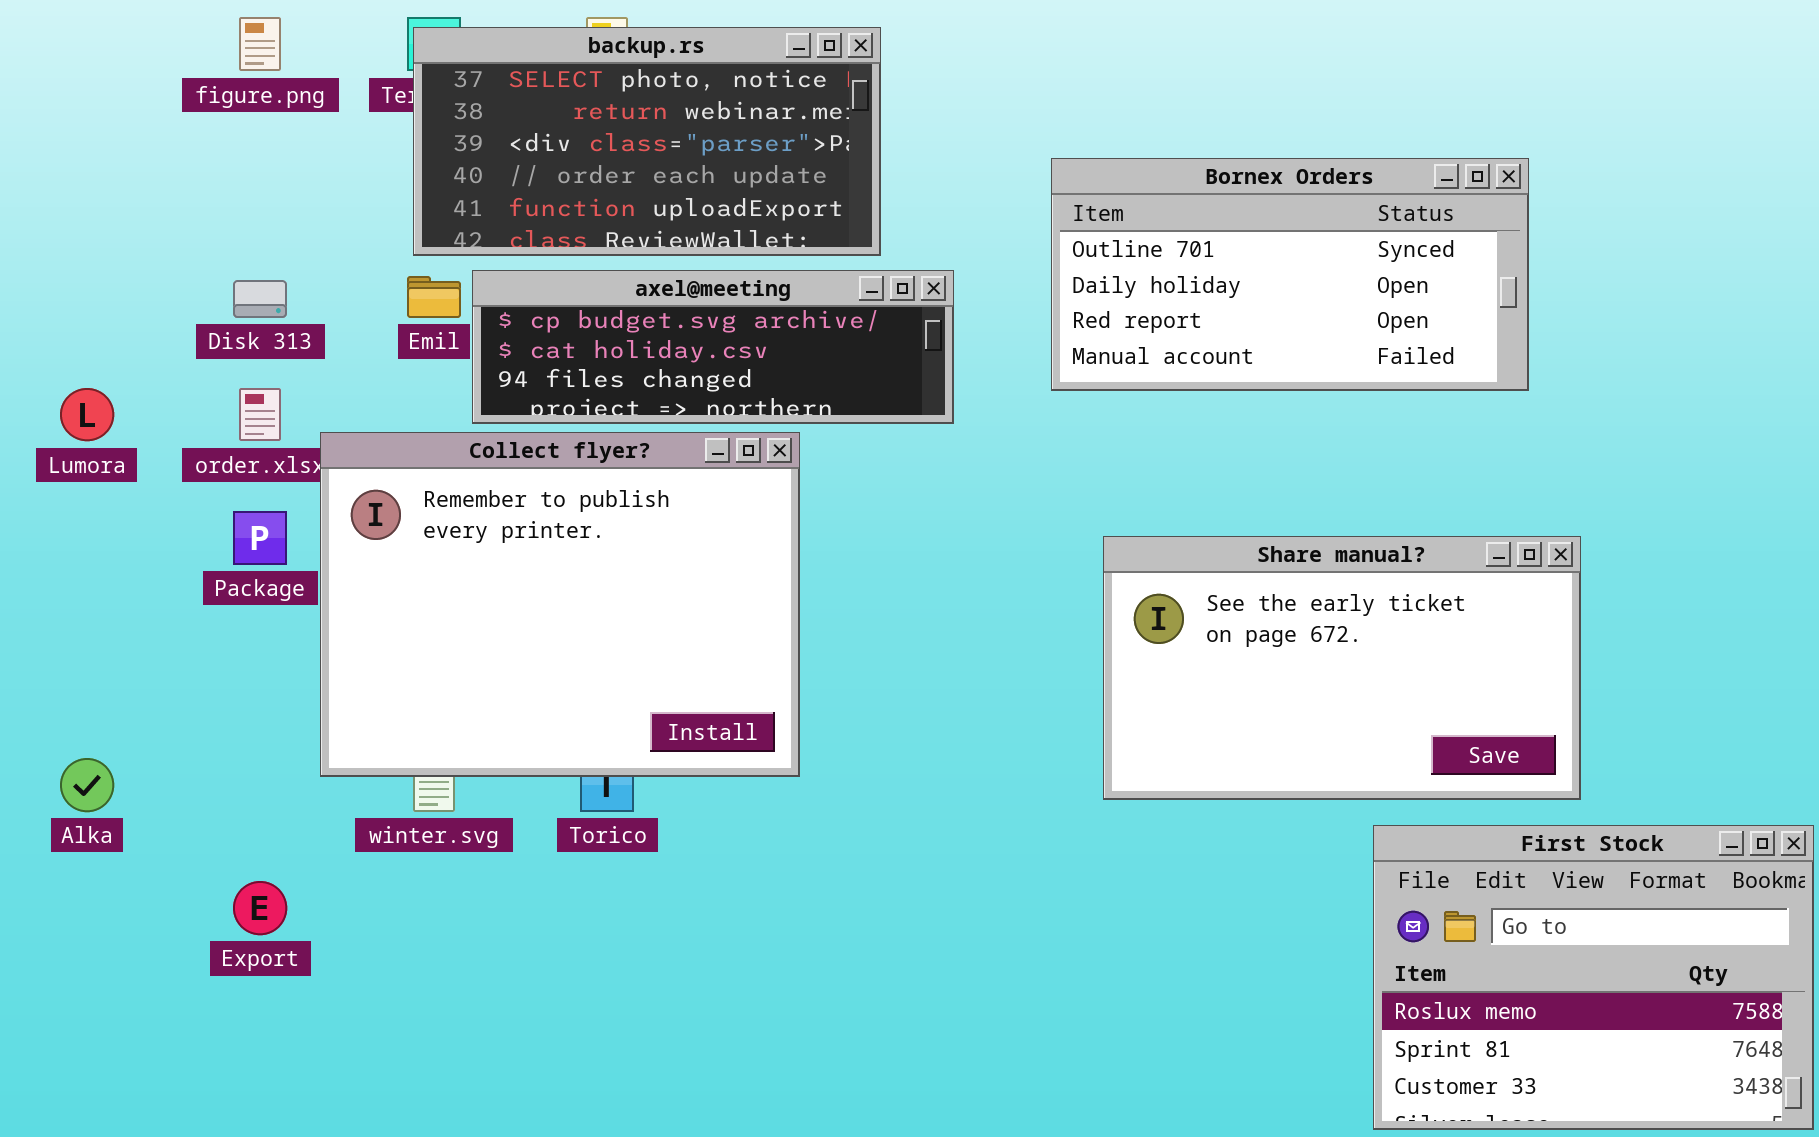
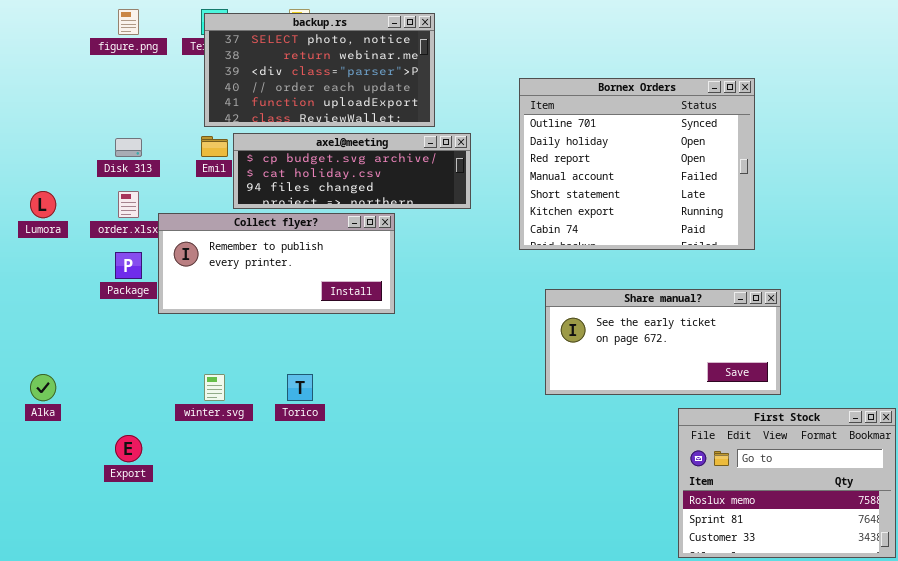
Bornex Orders: [1051,158,1529,391] -> [519,78,755,250], resized
Collect flyer?: [320,432,800,777] -> [158,213,395,314], resized
Share manual?: [1103,536,1581,800] -> [545,289,781,395], resized

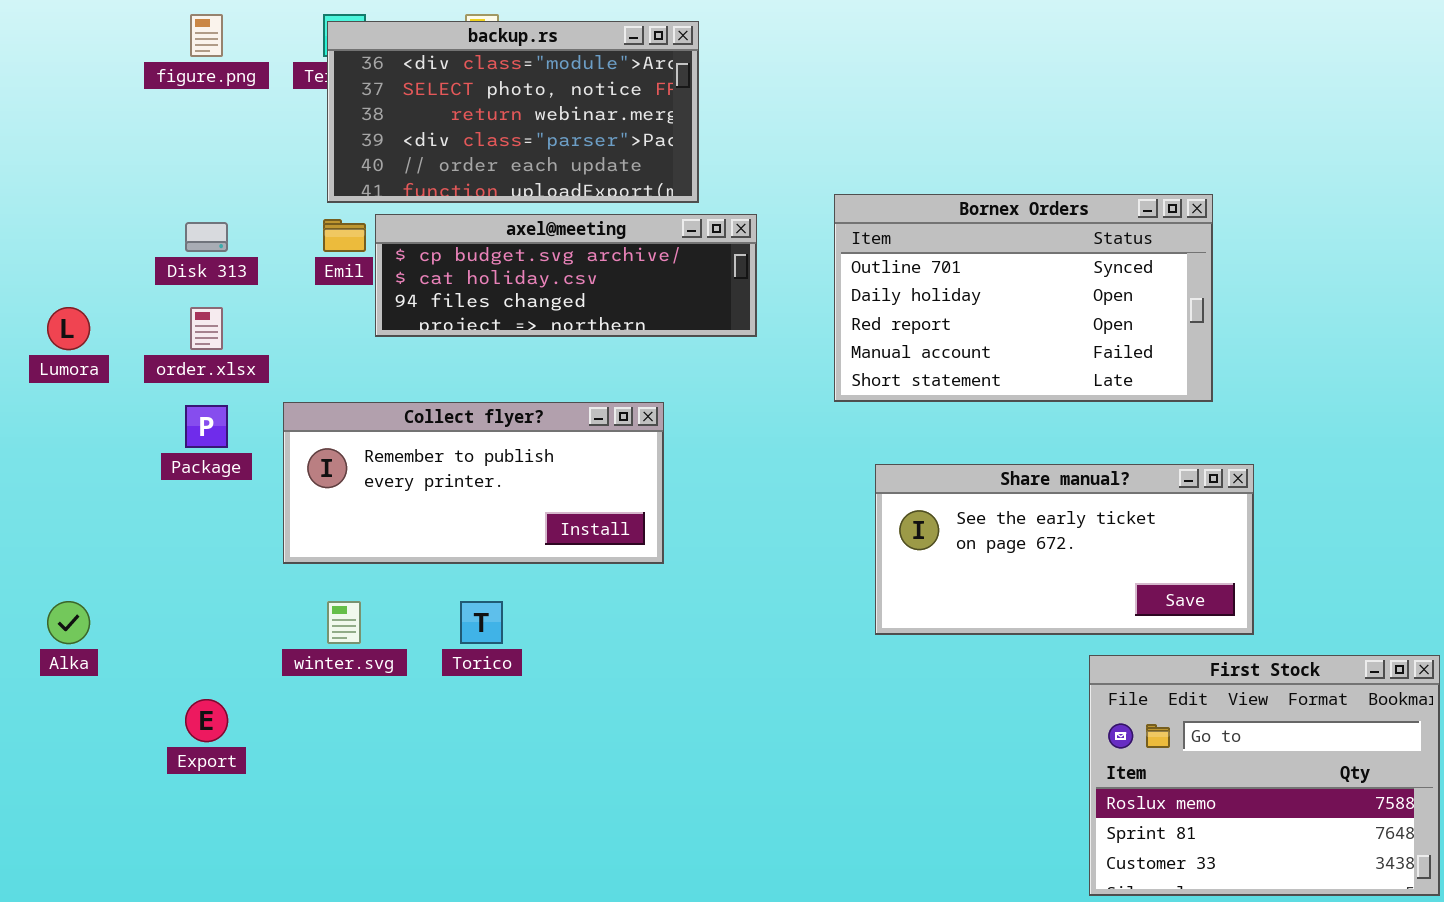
backup.rs: [204,13,435,127] -> [327,21,699,203], scrolled up 1 row
Bornex Orders: [519,78,755,250] -> [834,194,1213,402], resized
Collect flyer?: [158,213,395,314] -> [283,402,664,564], moved

